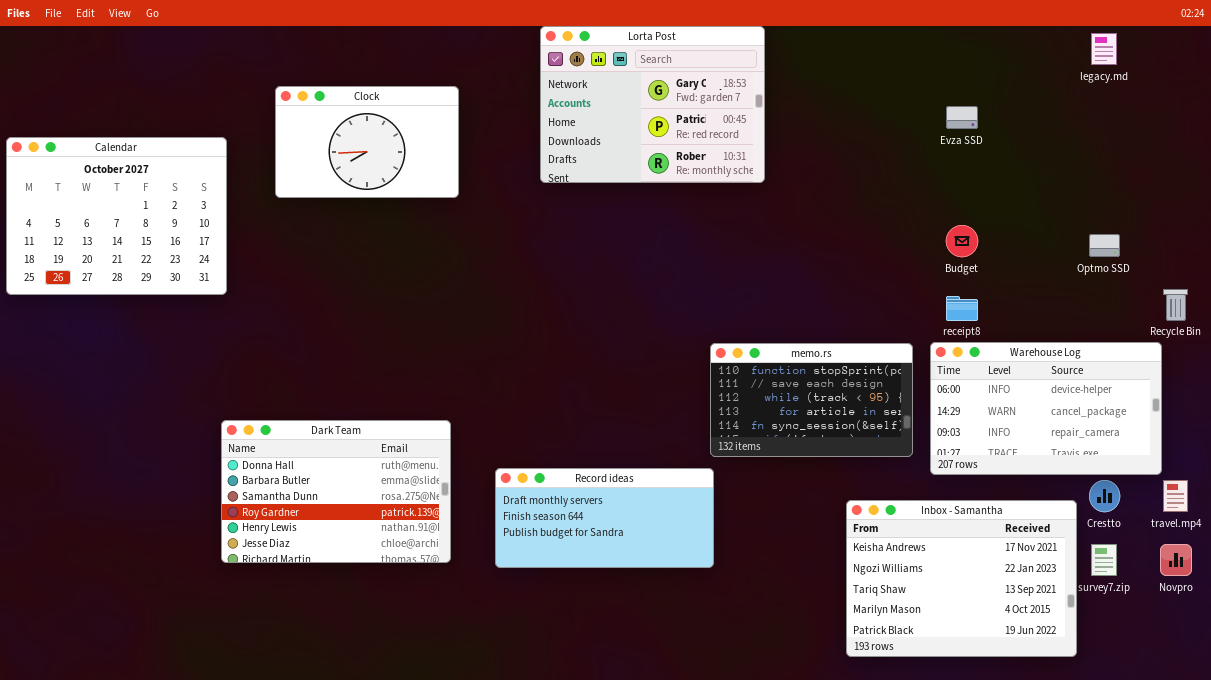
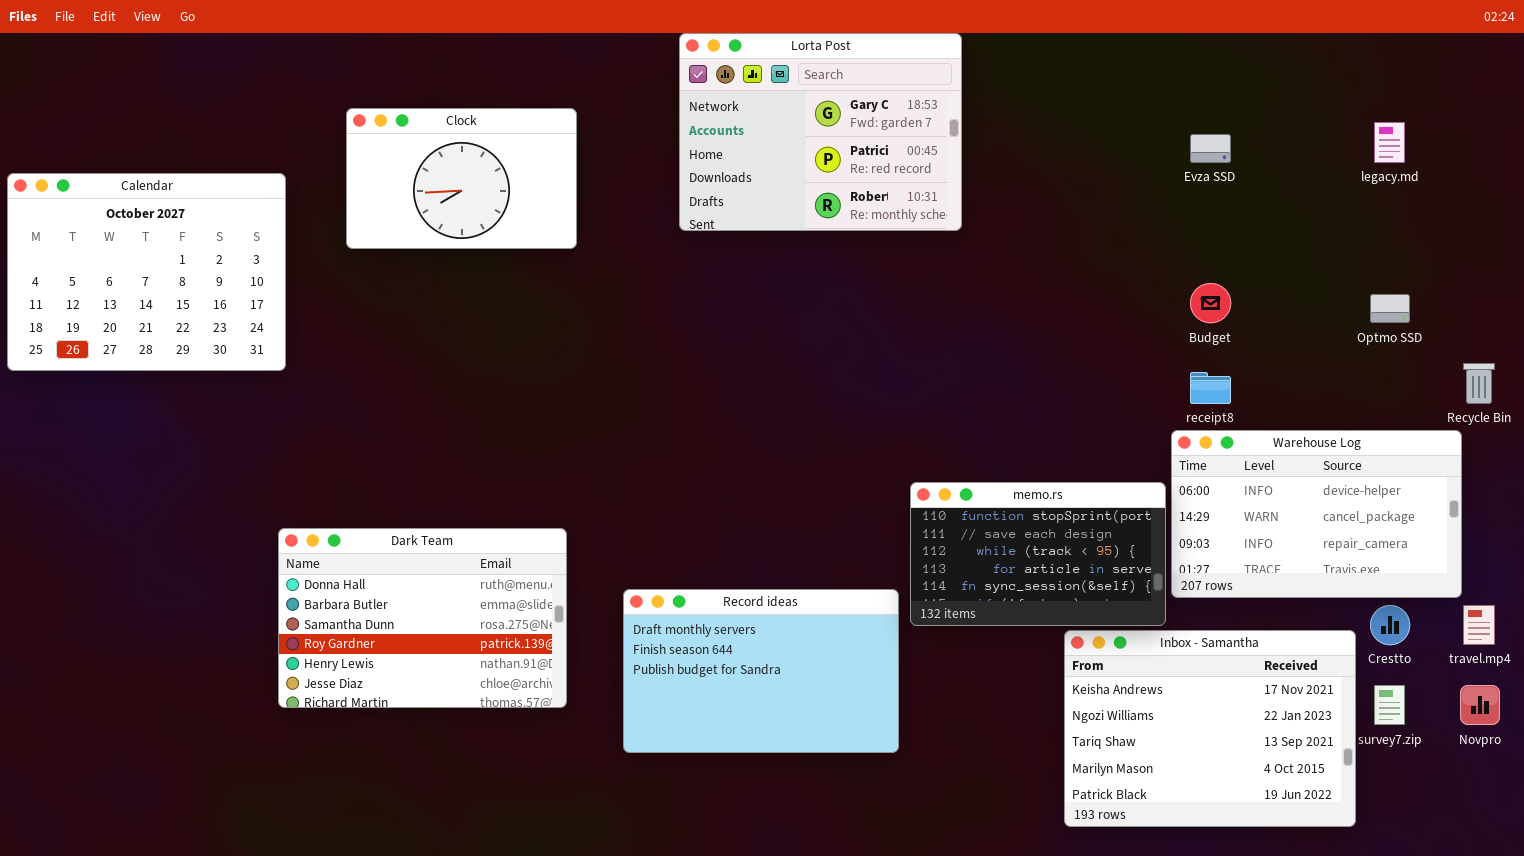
legacy.md: [1091,33,1117,65] -> [1374,122,1405,163], moved
memo.rs: [710,343,913,457] -> [910,482,1166,626], moved
Record ideas: [495,468,714,568] -> [623,589,899,753], resized

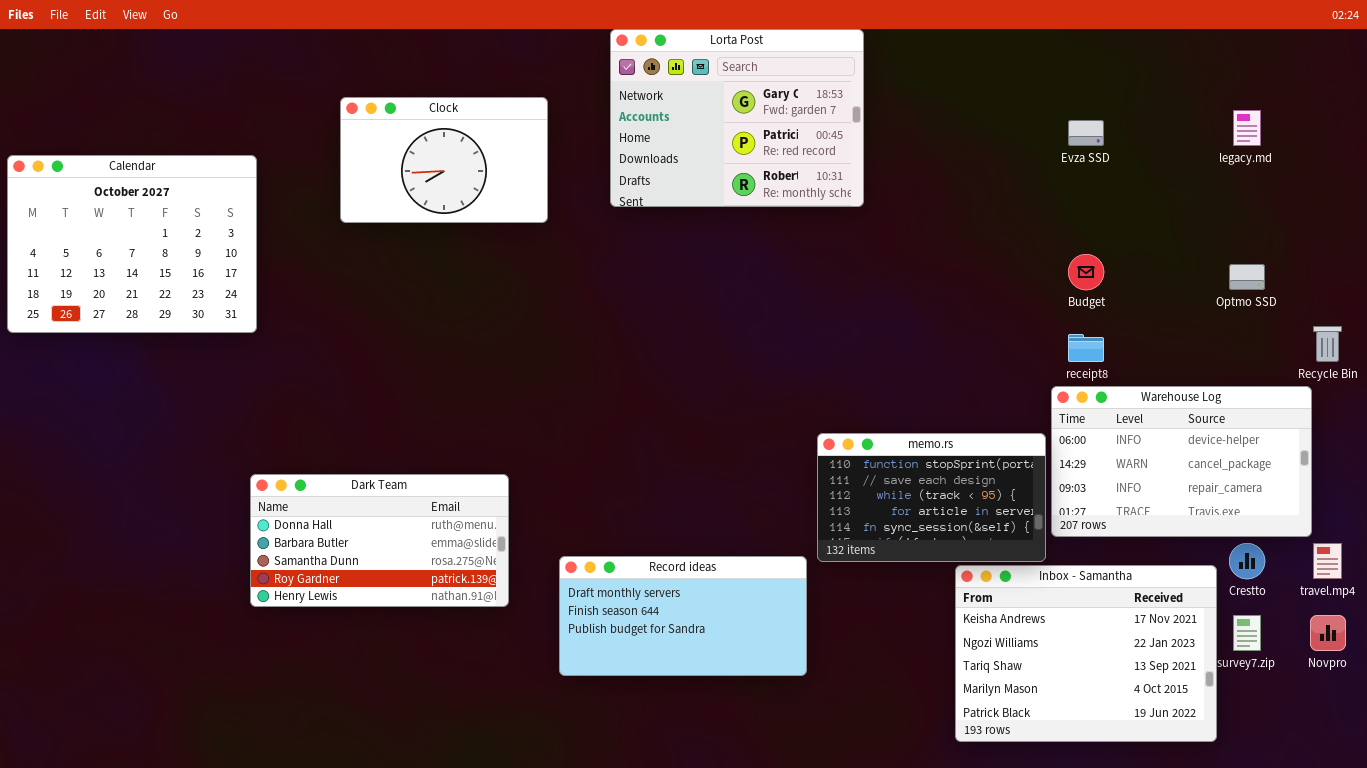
Clock: [346,108,577,249] -> [340,97,548,223], moved
Dark Team: [278,528,567,708] -> [250,474,509,607], resized
Record ideas: [623,589,899,753] -> [559,556,807,676], resized

